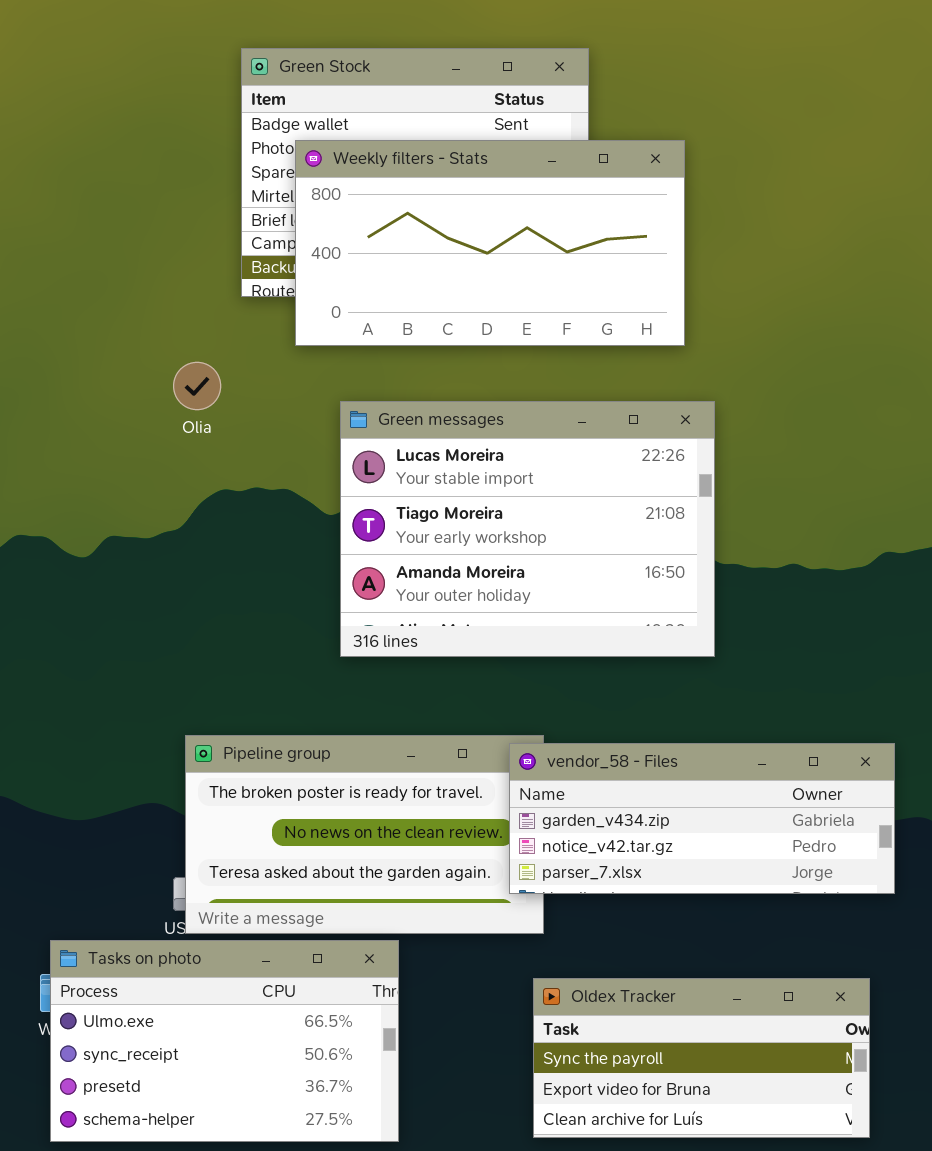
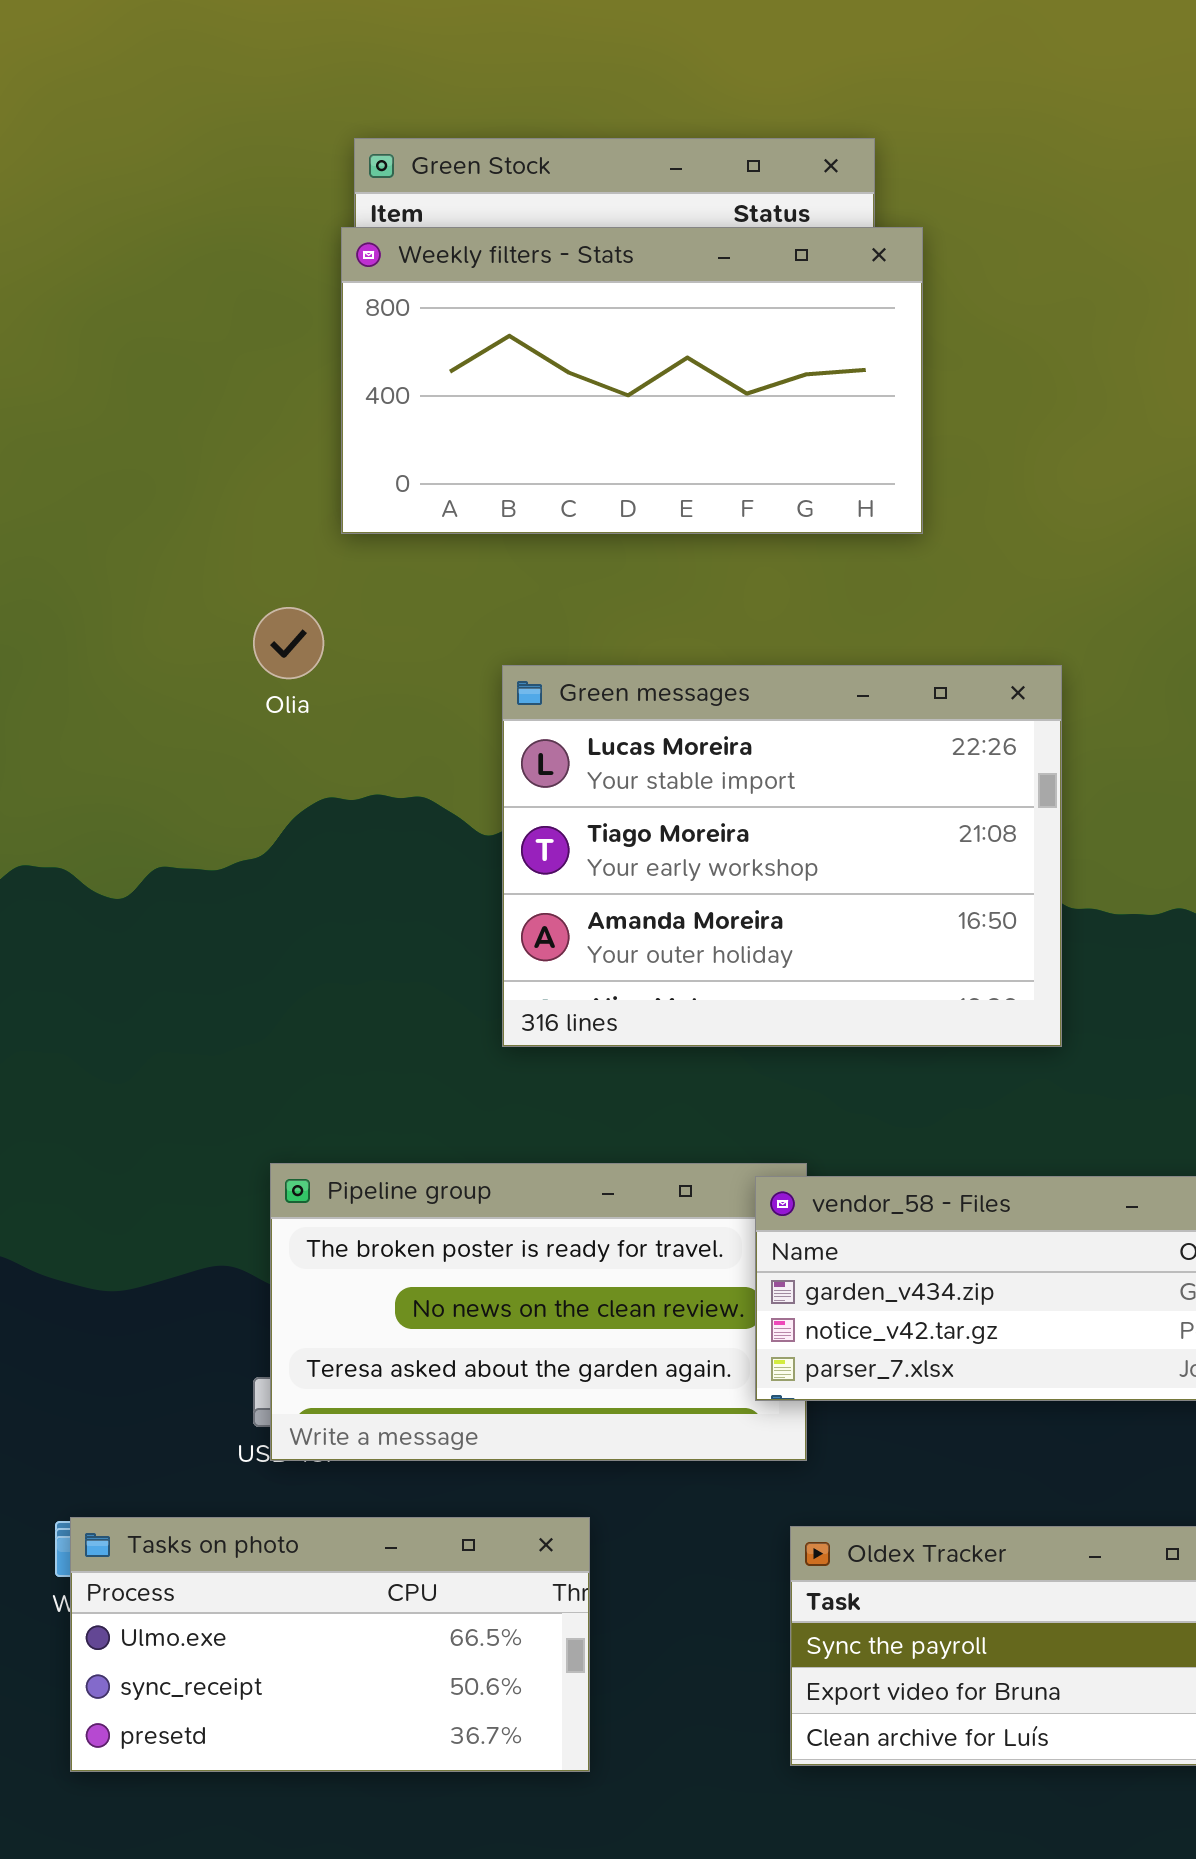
Weekly filters - Stats: [295,140,685,346] -> [341,227,923,534], moved
Tasks on photo: [50,940,399,1142] -> [70,1517,590,1772], resized

